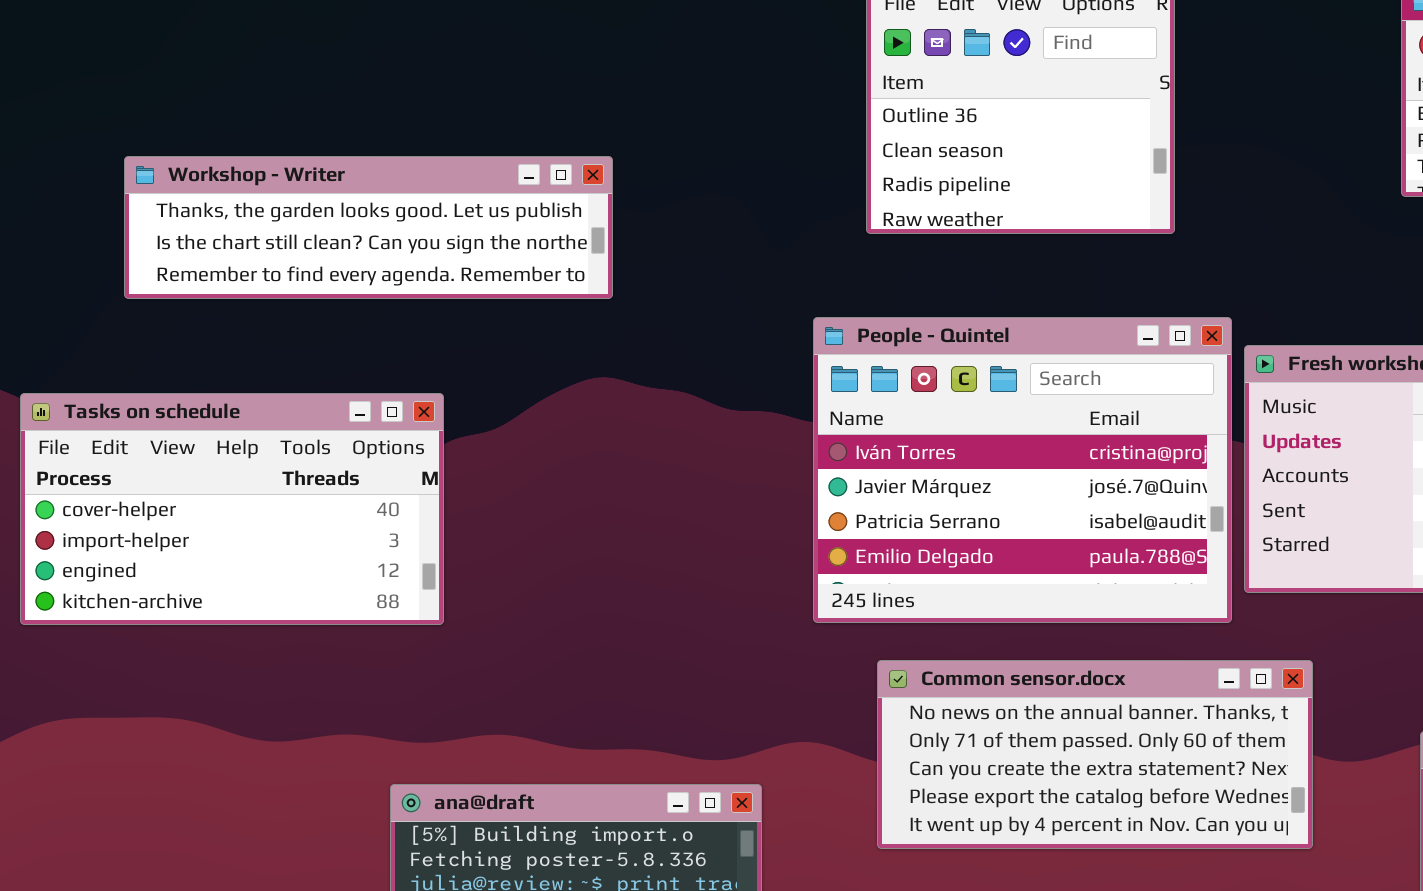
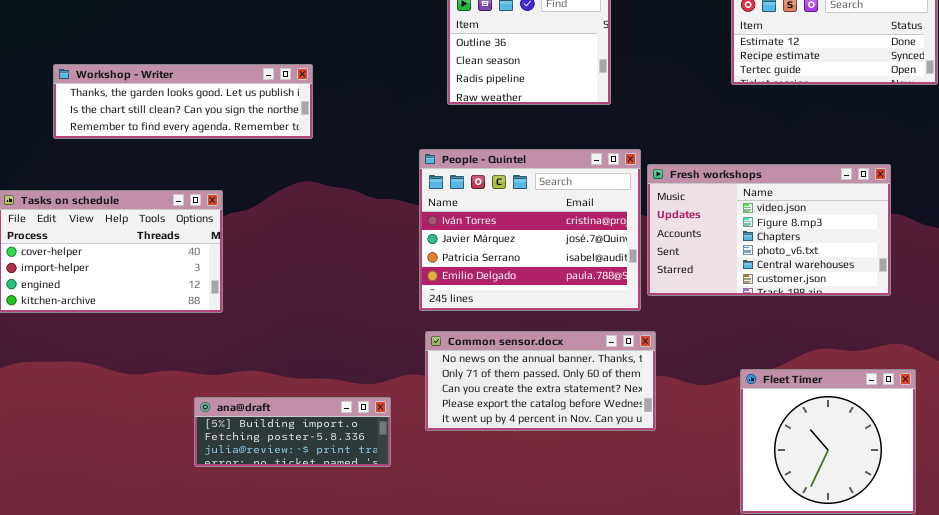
Common sensor.docx: [877,660,1313,849] -> [425,331,656,431], moved

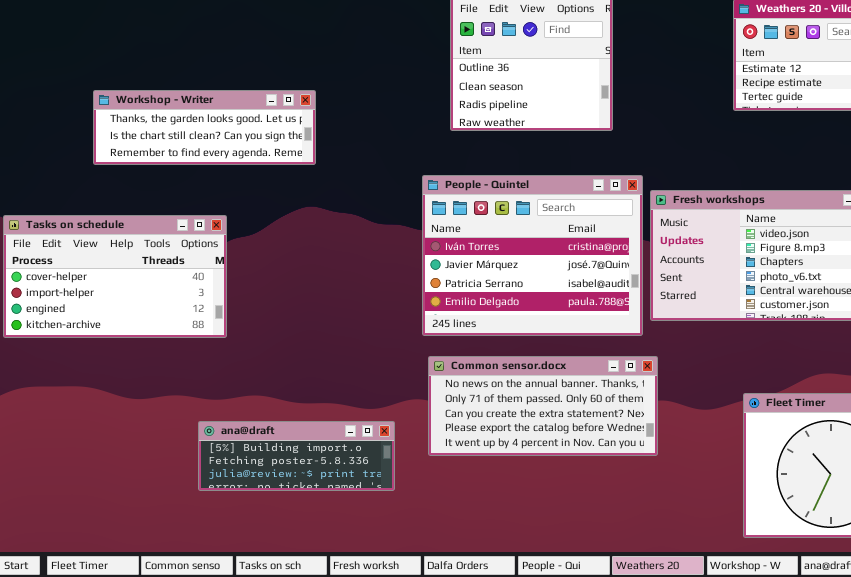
Workshop - Writer: [53,64,313,139] -> [93,90,316,165], resized

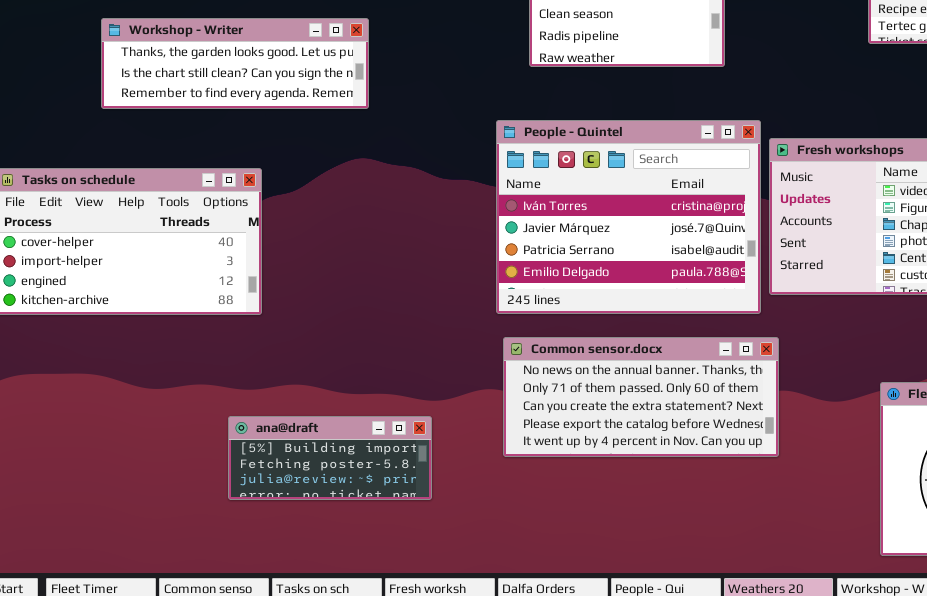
ana@draft: [198,421,395,491] -> [228,416,432,500], resized

